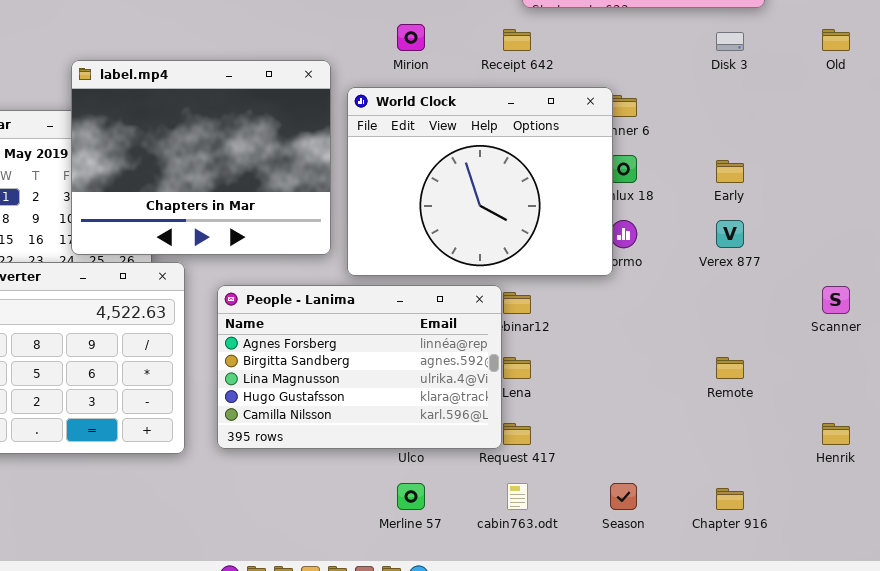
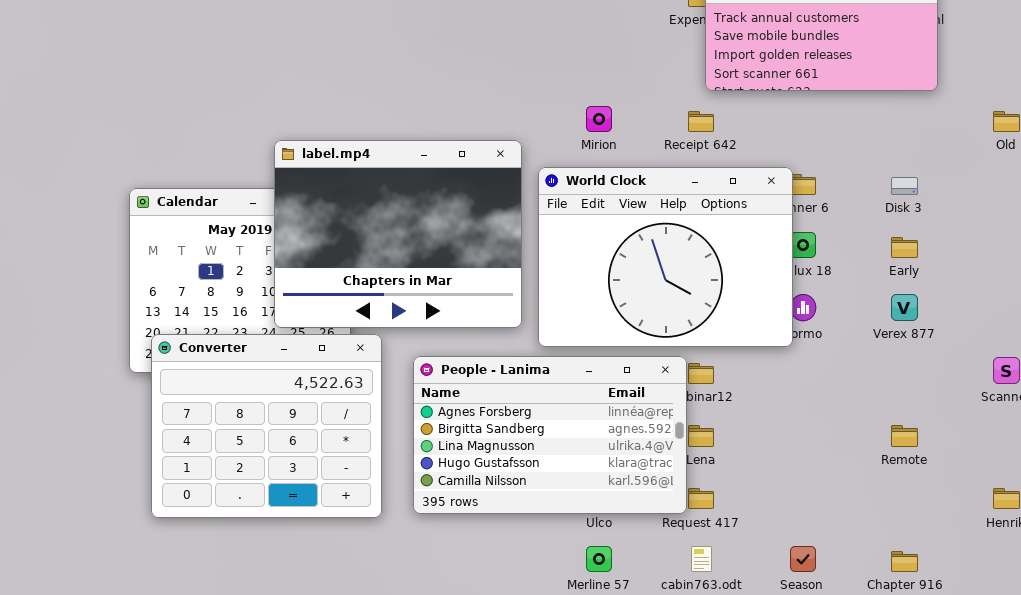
Disk 3: [716,32,744,51] -> [891,177,918,195], moved

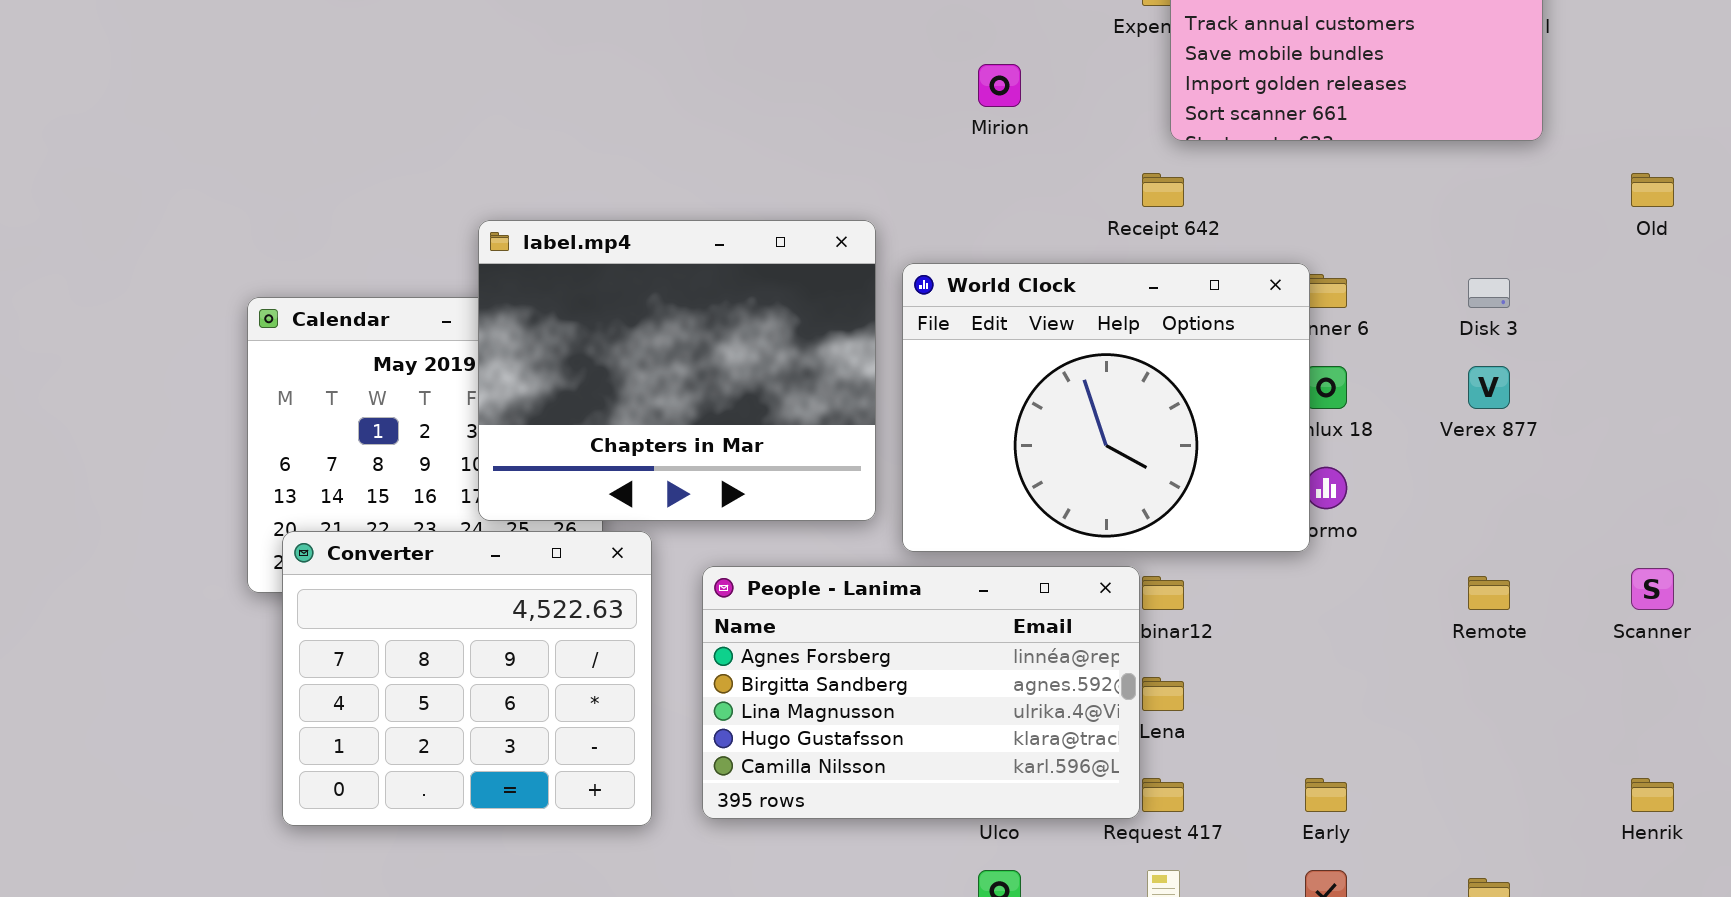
Mirion: [586,106,612,132] -> [978,64,1021,107], moved
Early: [891,237,918,258] -> [1305,778,1347,812], moved
Verex 877: [891,294,918,321] -> [1468,366,1510,409], moved
Remote: [891,425,918,447] -> [1468,576,1510,610], moved

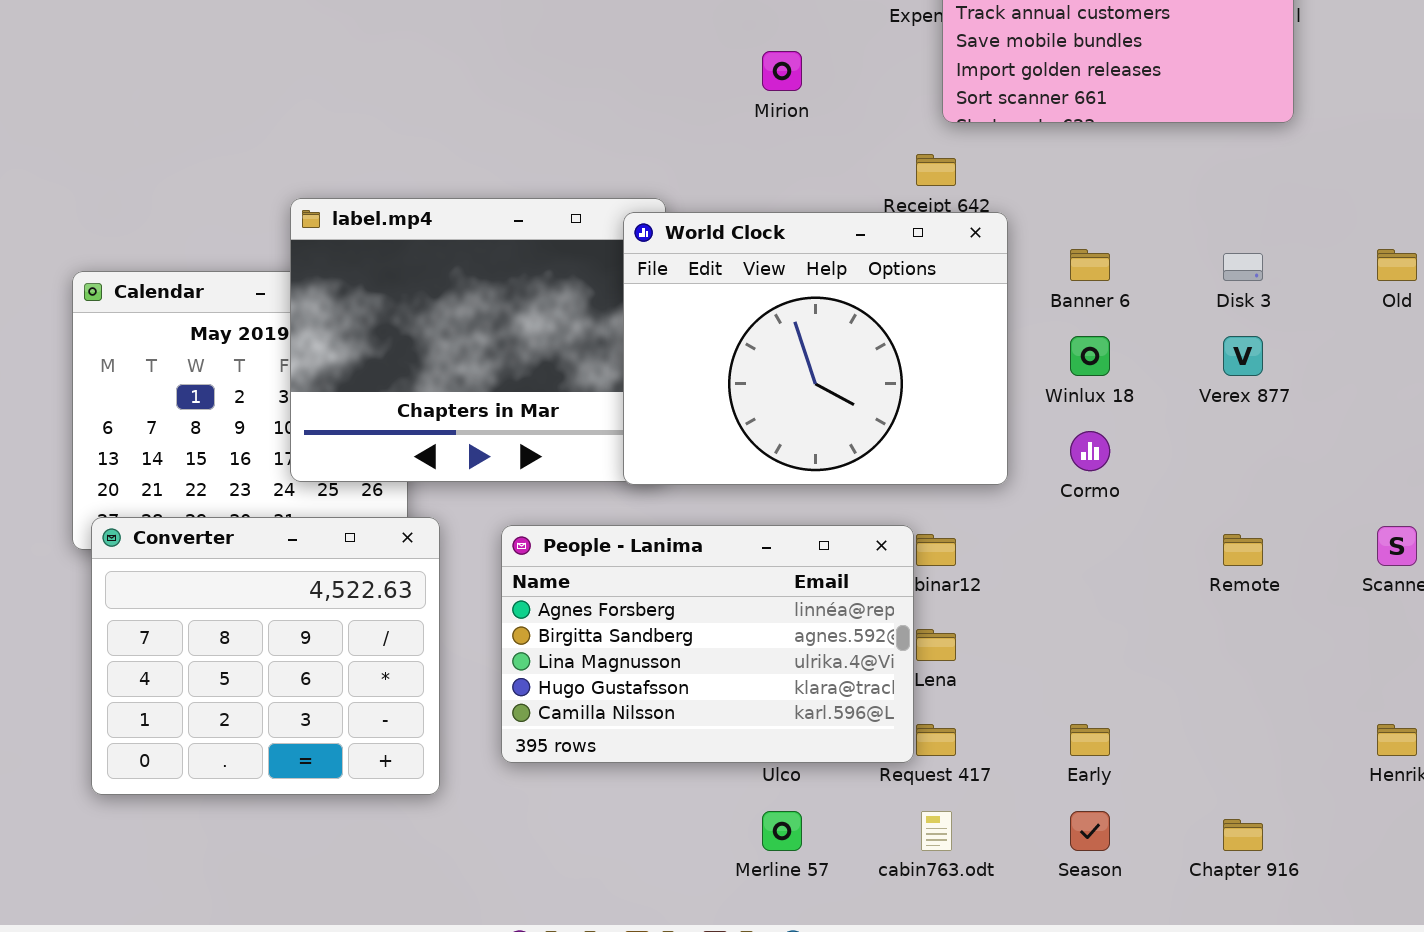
Old: [1631,173,1674,207] -> [1377,249,1417,281], moved
World Clock: [902,263,1310,552] -> [623,212,1008,485], moved
Converter: [282,531,652,826] -> [91,517,440,795], moved

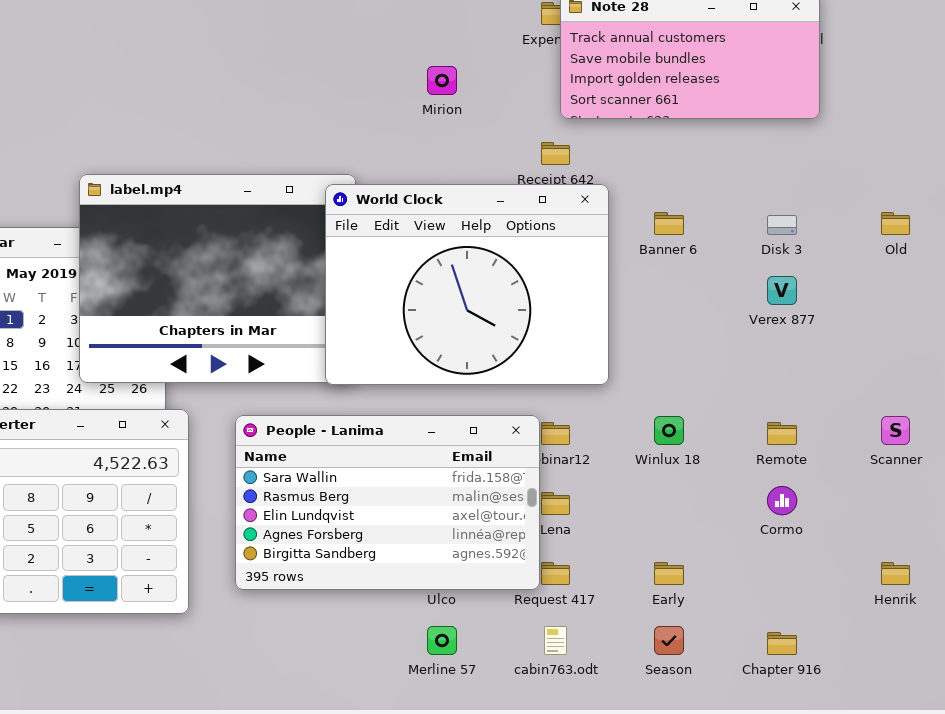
Winlux 18: [1070,336,1110,376] -> [654,416,684,445], moved
Cormo: [1070,431,1110,471] -> [767,486,797,515], moved
People - Lanima: [501,525,914,763] -> [235,415,540,590], scrolled up 3 rows

